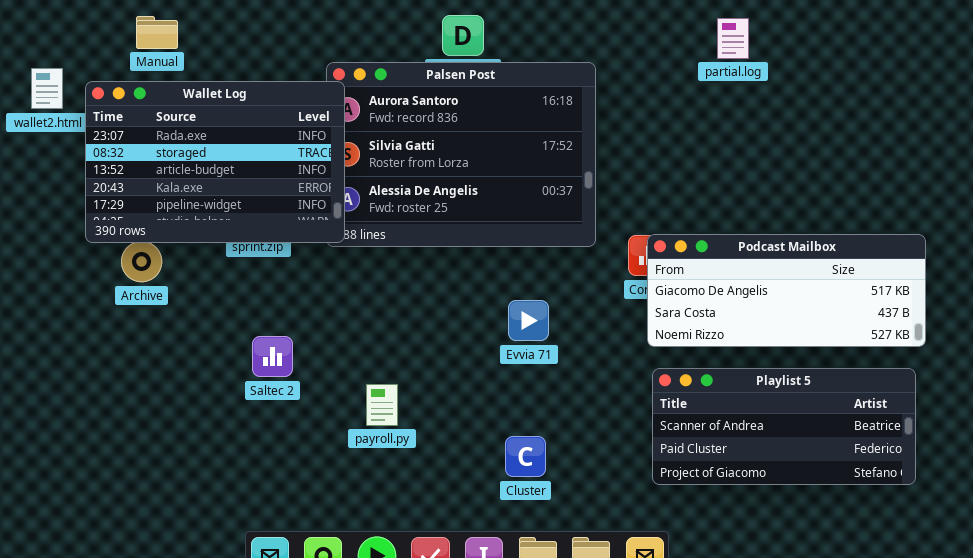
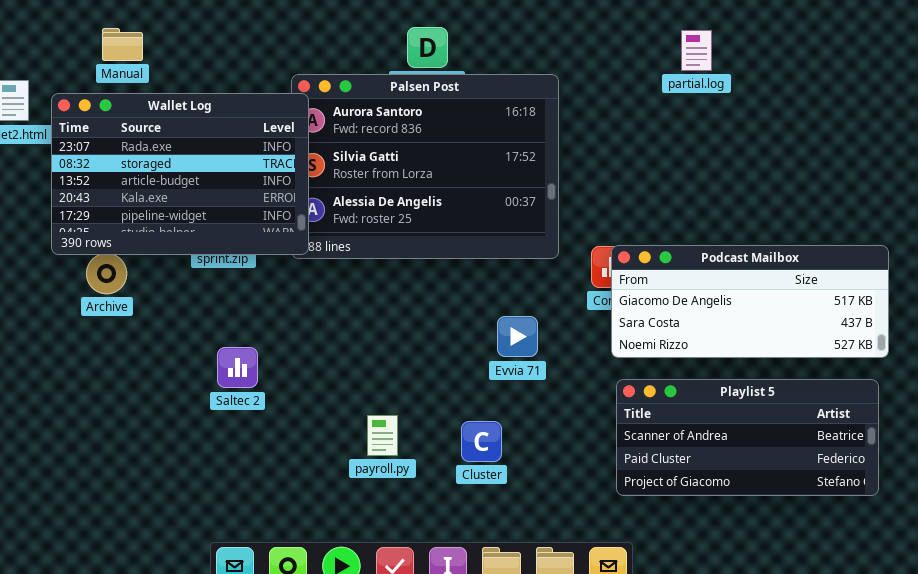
Evvia 71: [508,300,549,341] -> [497,316,538,357], moved
payroll.py: [366,384,398,426] -> [367,415,398,456], moved
Cluster: [505,436,546,477] -> [461,421,502,462], moved

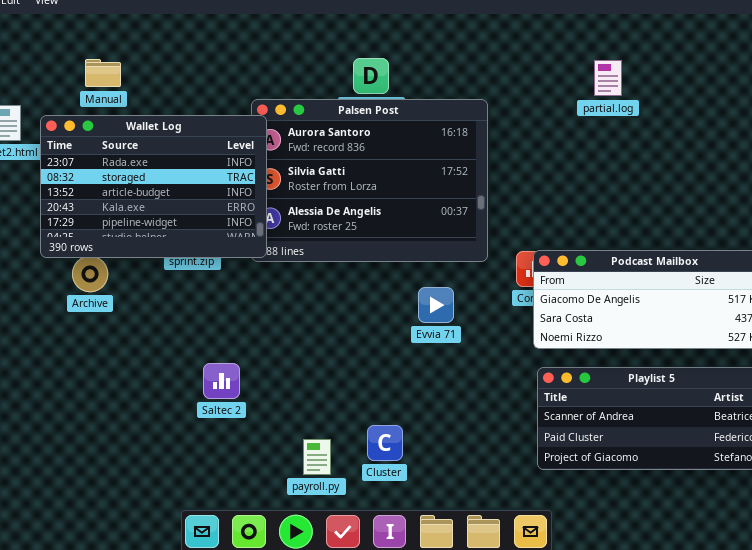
Evvia 71: [497,316,538,357] -> [418,287,454,323], moved
Saltec 2: [217,347,258,388] -> [203,363,240,399], moved
payroll.py: [367,415,398,456] -> [303,439,331,475], moved
Cluster: [461,421,502,462] -> [367,425,403,461], moved

